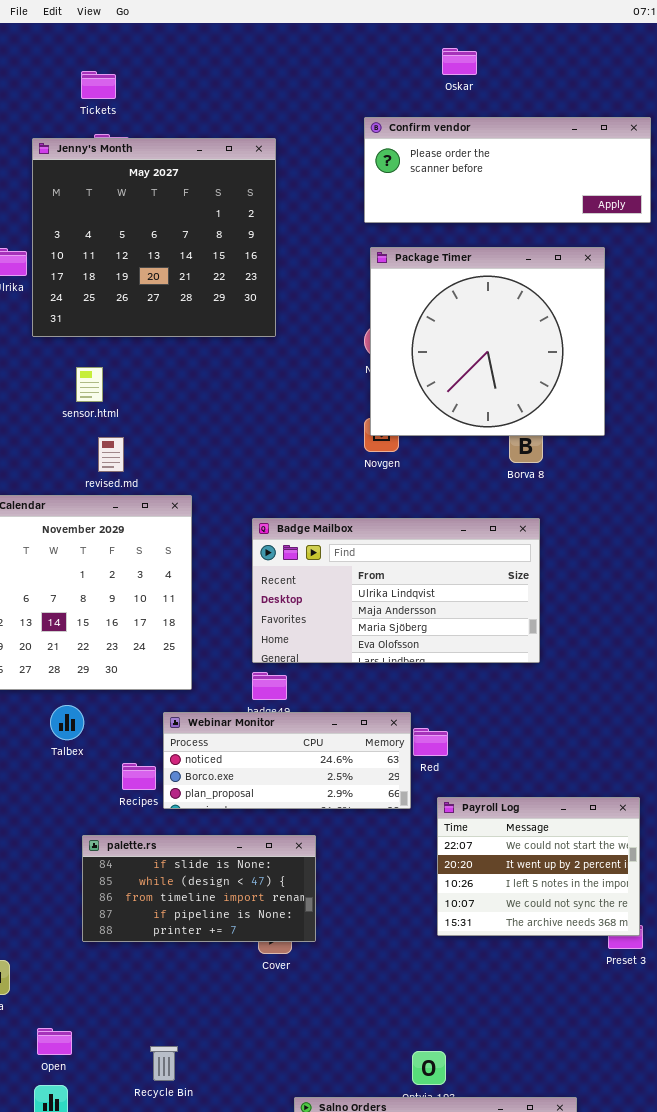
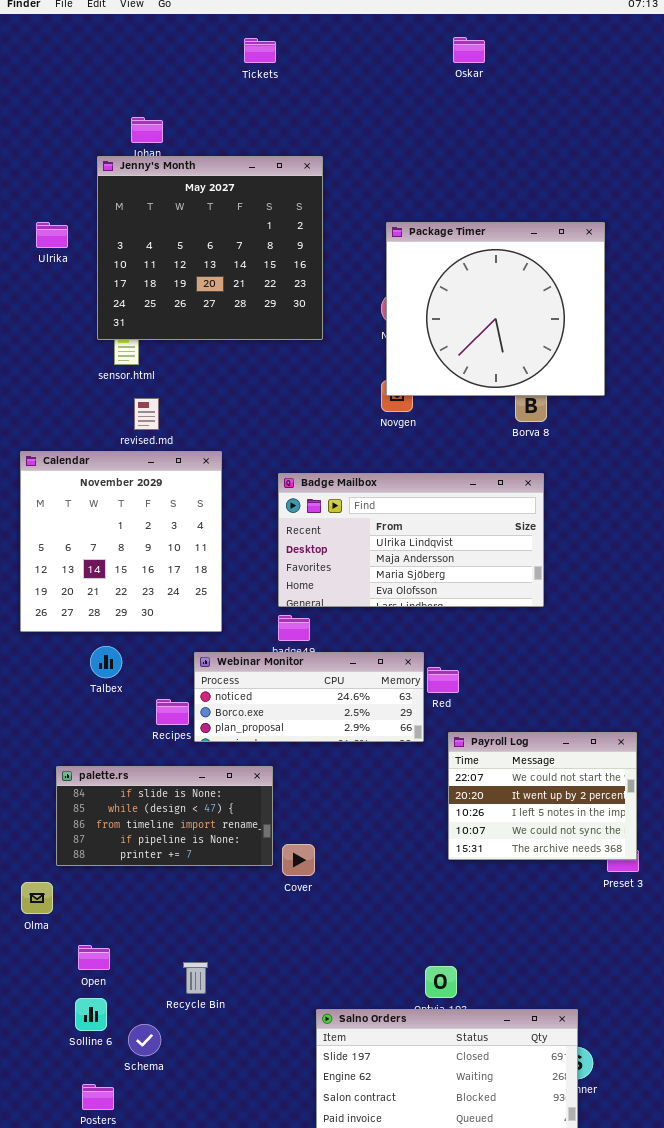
Tickets: [81,71,116,99] -> [244,38,276,63], moved
Confirm vendor: [364,117,651,223] -> none, closed
Jenny's Month: [32,138,276,337] -> [97,156,323,340], moved
palette.rs: [82,835,316,942] -> [56,766,273,866], moved

